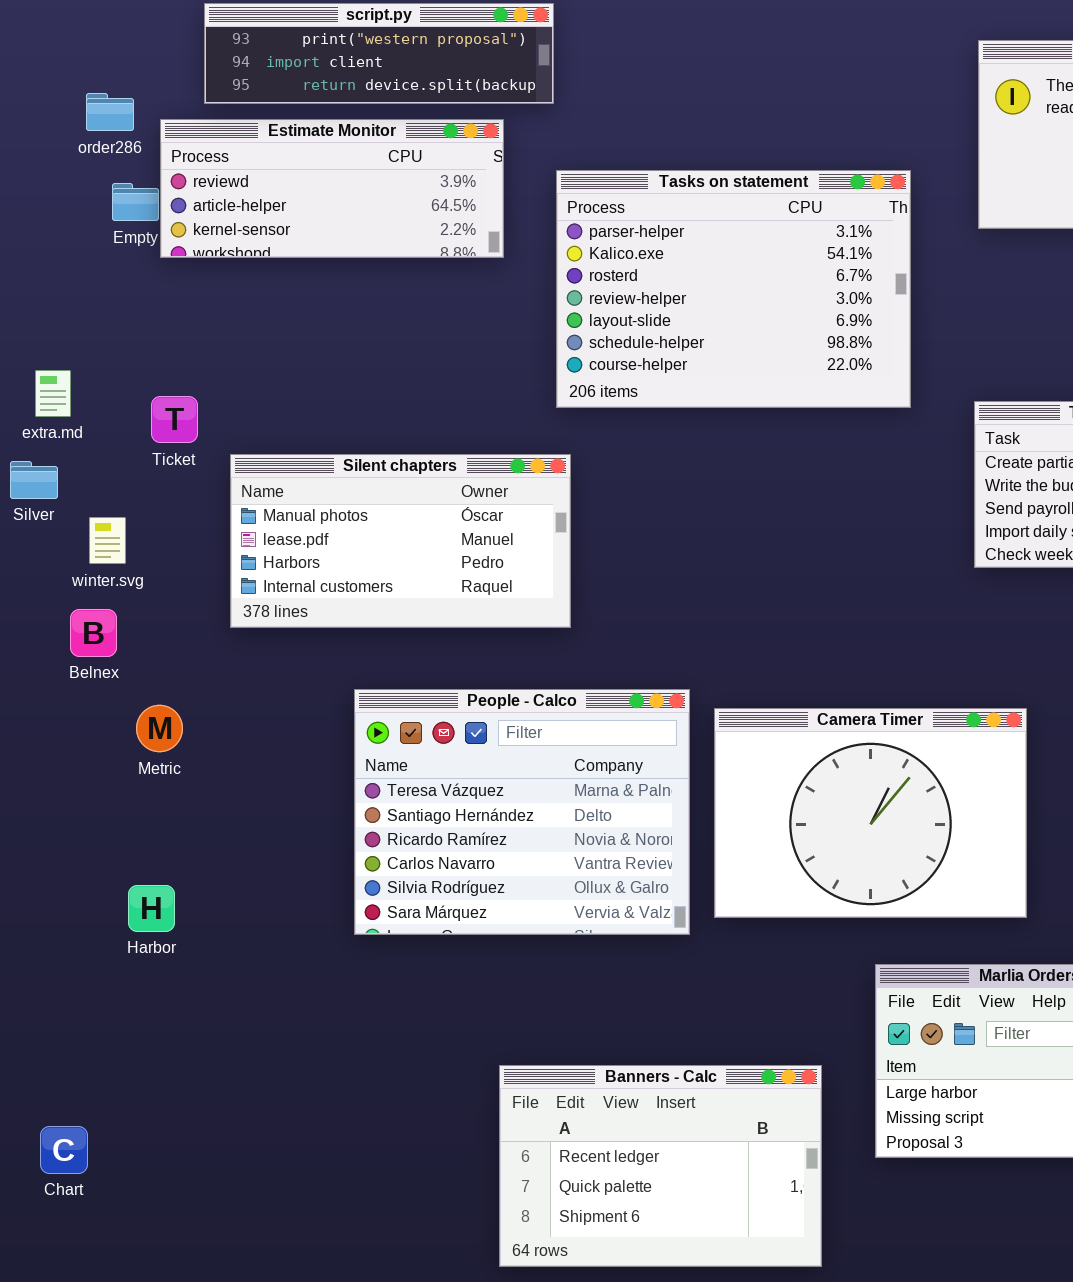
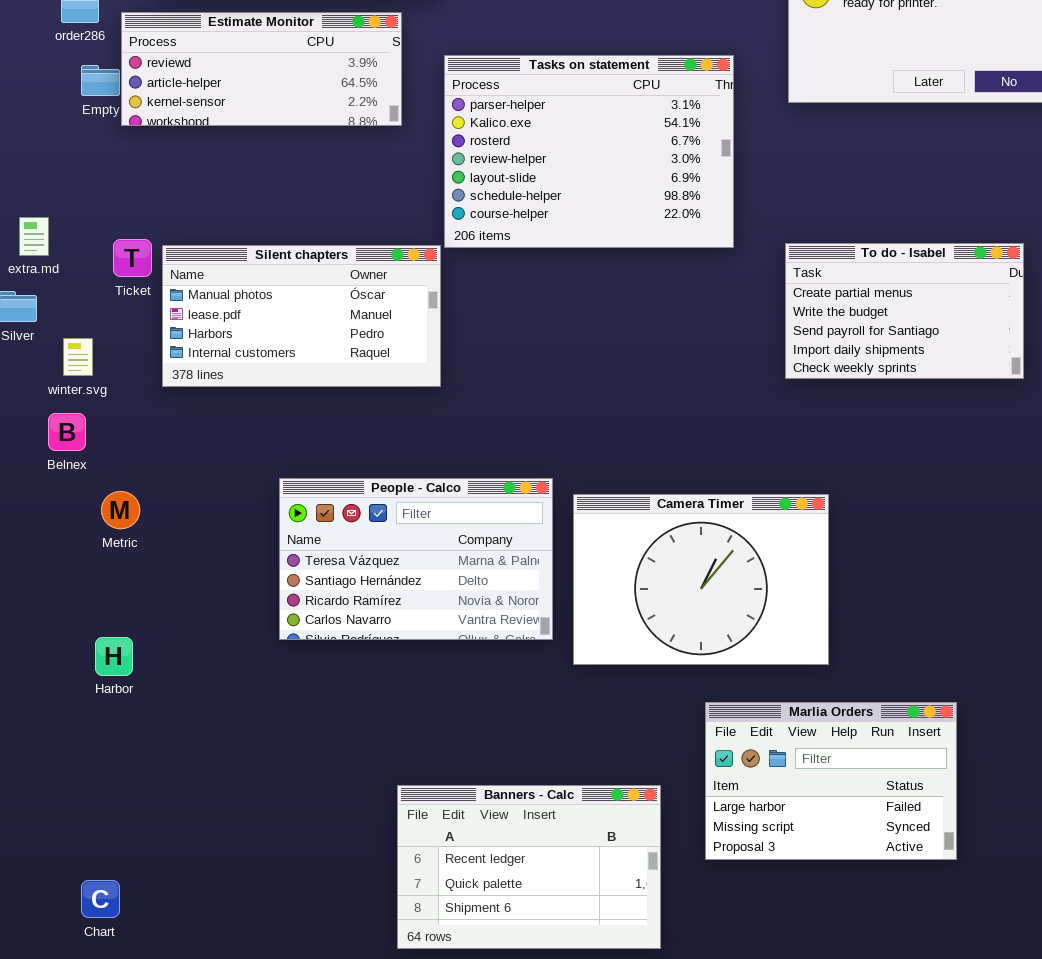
Silent chapters: [230,454,571,628] -> [162,245,441,387], moved
People - Calco: [354,689,690,935] -> [279,478,553,640], resized
Chart: [40,1126,88,1174] -> [81,880,120,918], moved

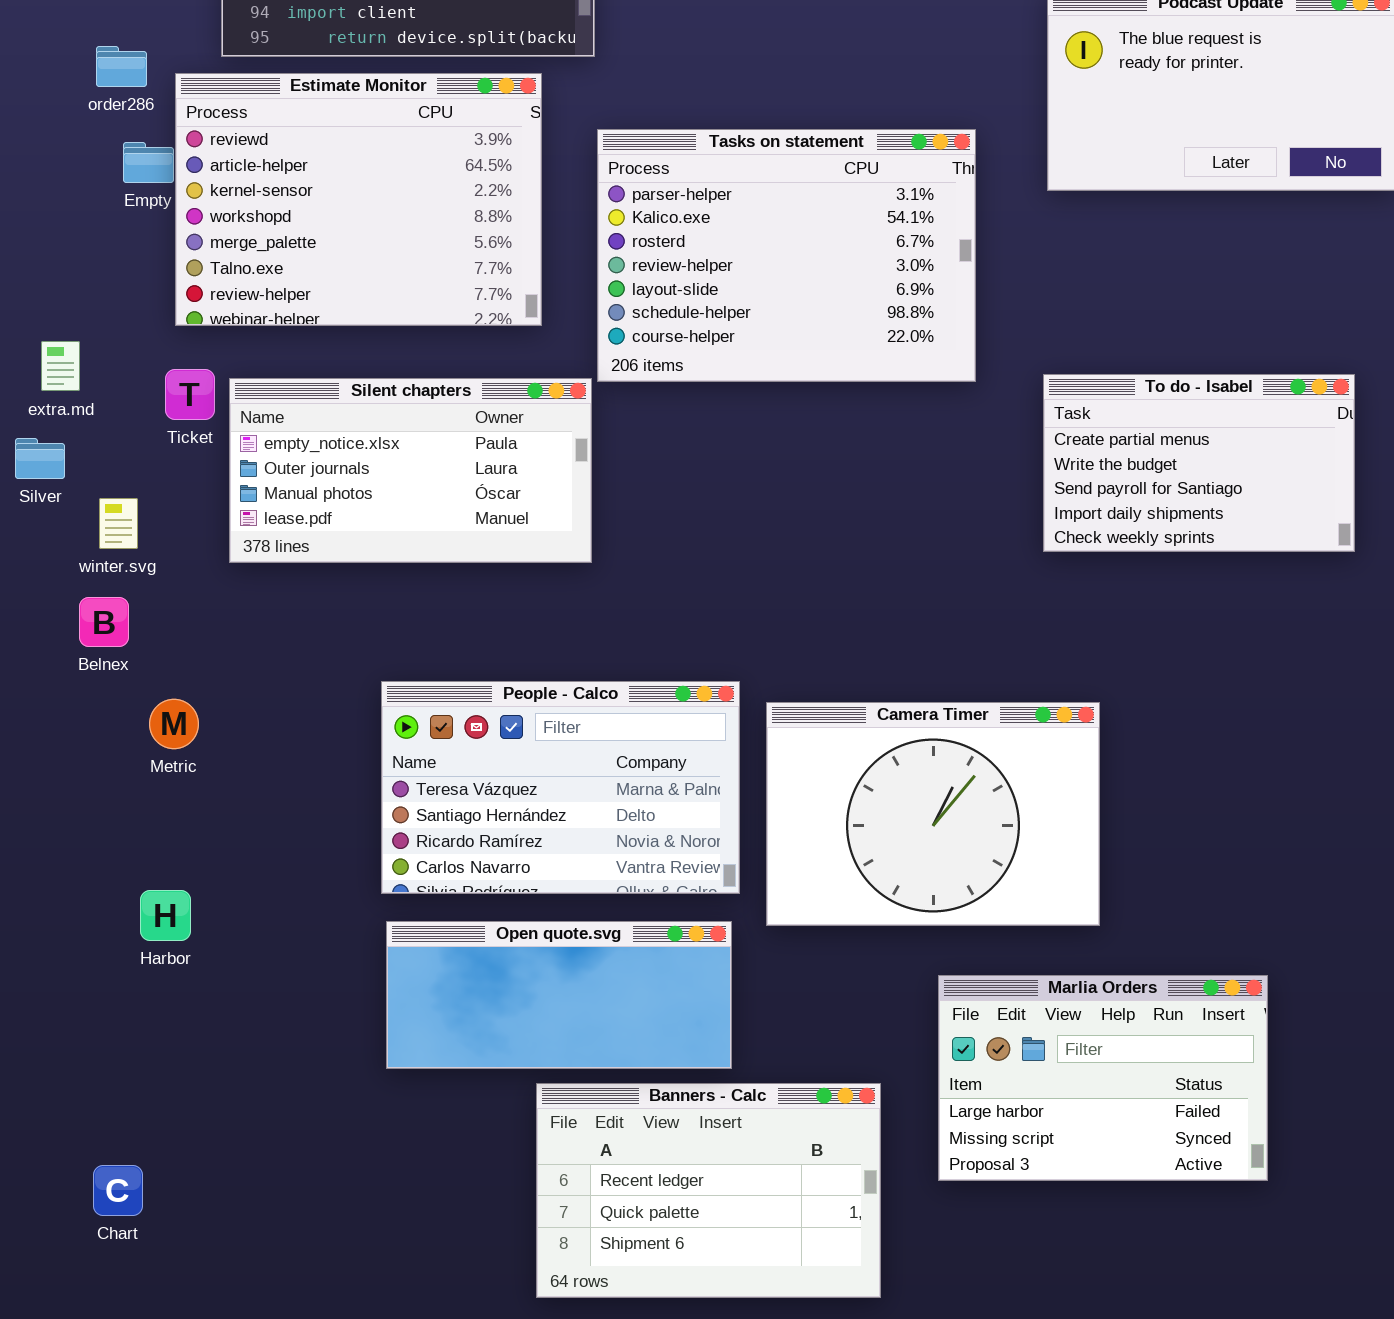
Estimate Monitor: [121,12,402,126] -> [175,73,542,326], resized
Silent chapters: [162,245,441,387] -> [229,378,592,563], scrolled up 2 rows
Open quote.svg: none -> [386,921,732,1069], opened
Chart: [81,880,120,918] -> [93,1165,143,1216], moved

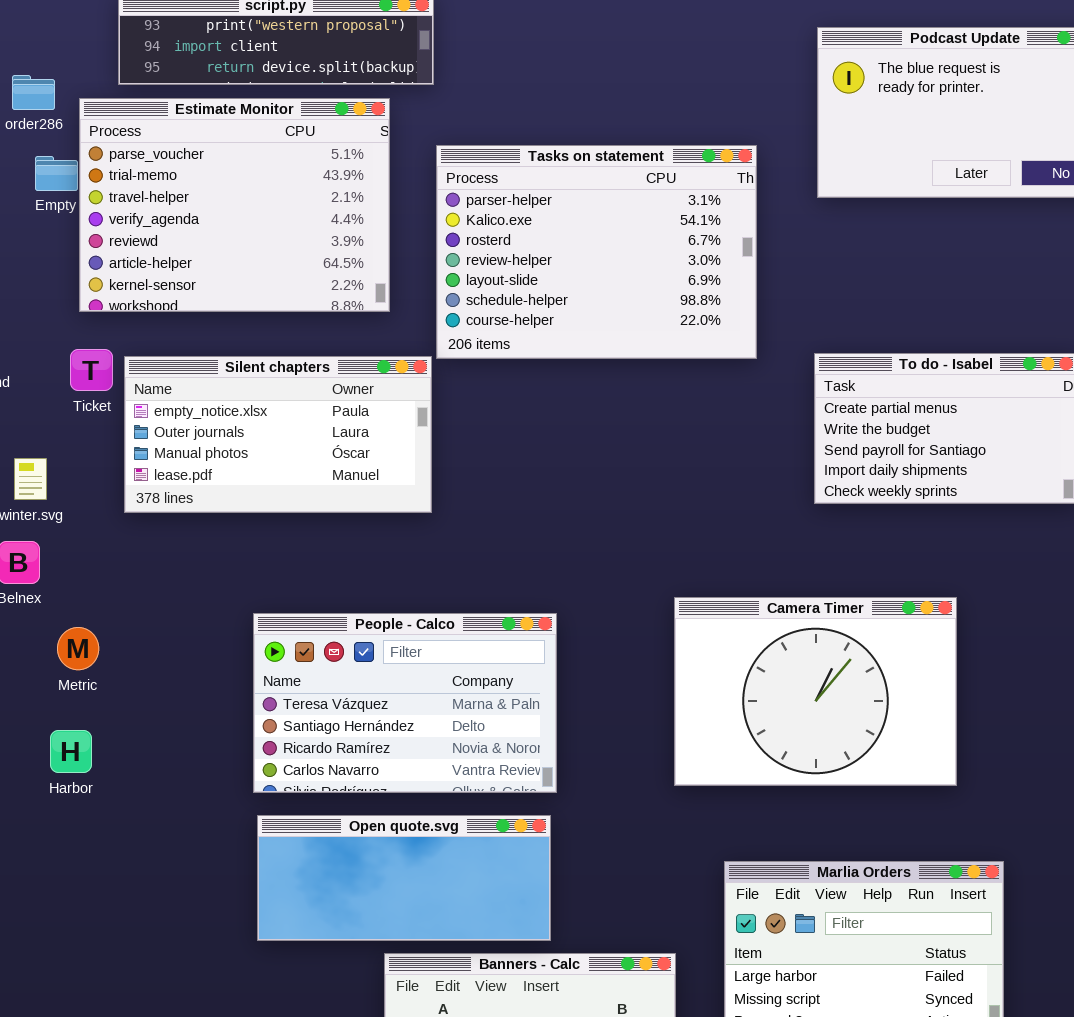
Estimate Monitor: [175,73,542,326] -> [79,98,390,312], scrolled up 4 rows
Camera Timer: [766,702,1100,926] -> [674,597,957,786], moved
Harbor: [140,890,191,941] -> [50,730,92,773], moved

